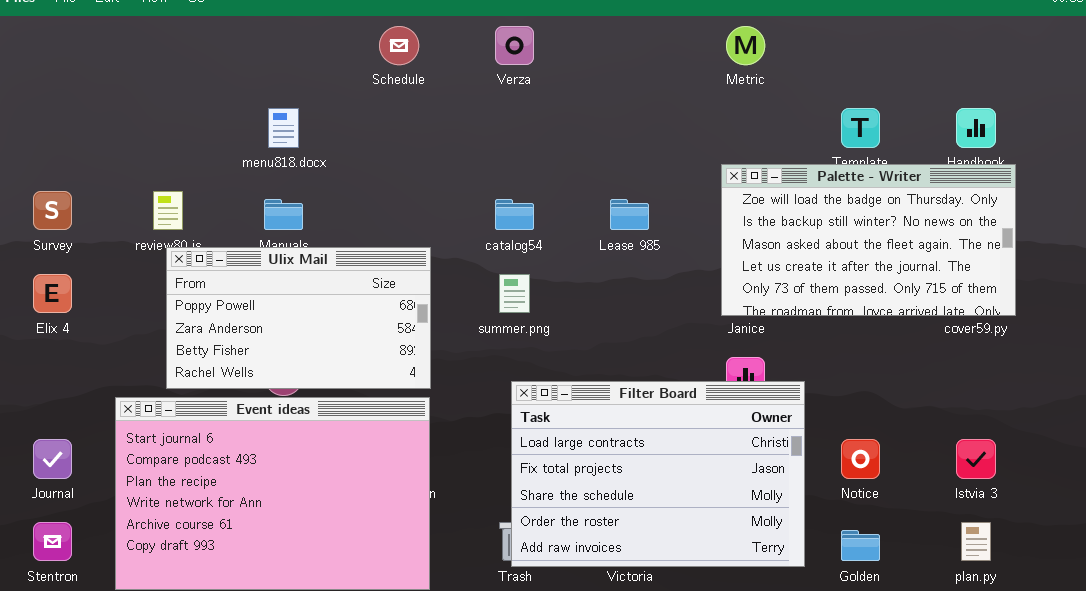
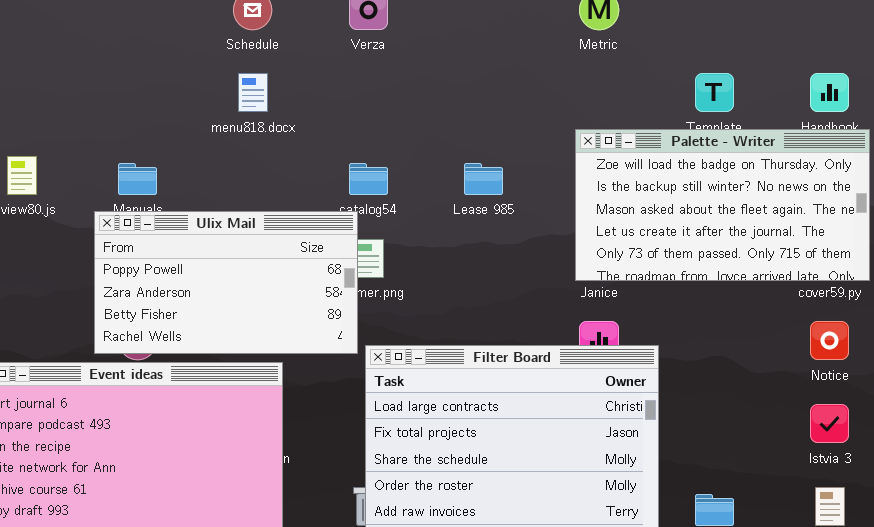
menu818.docx: [268,108,299,148] -> [238,73,268,112], moved
Ulix Mail: [166,247,431,389] -> [94,211,358,354], moved
Notice: [841,439,880,479] -> [810,321,849,360], moved

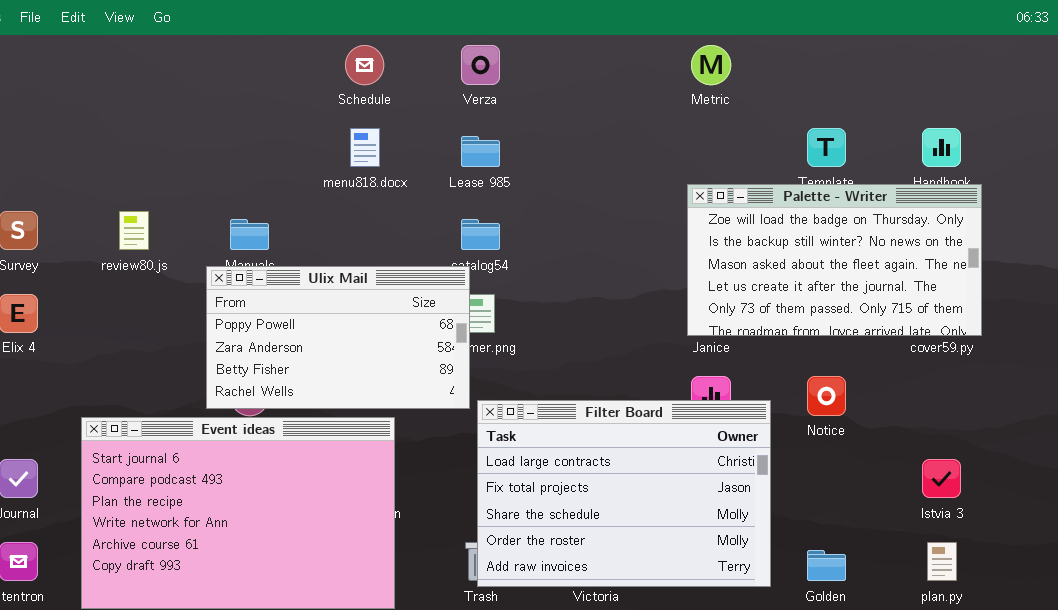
Lease 985: [464,163,503,195] -> [461,136,500,167], moved
Notice: [810,321,849,360] -> [807,376,846,416], moved

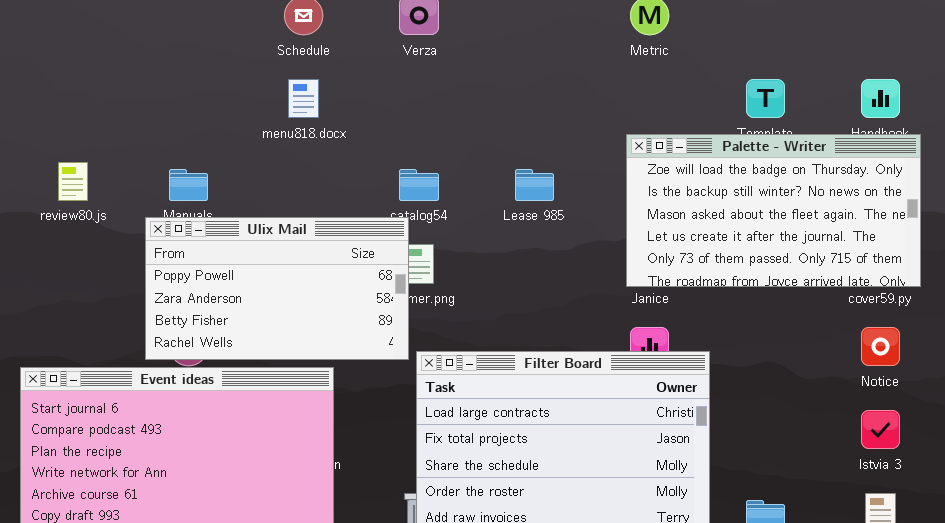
Lease 985: [461,136,500,167] -> [515,169,554,201], moved
Notice: [807,376,846,416] -> [861,327,900,366], moved

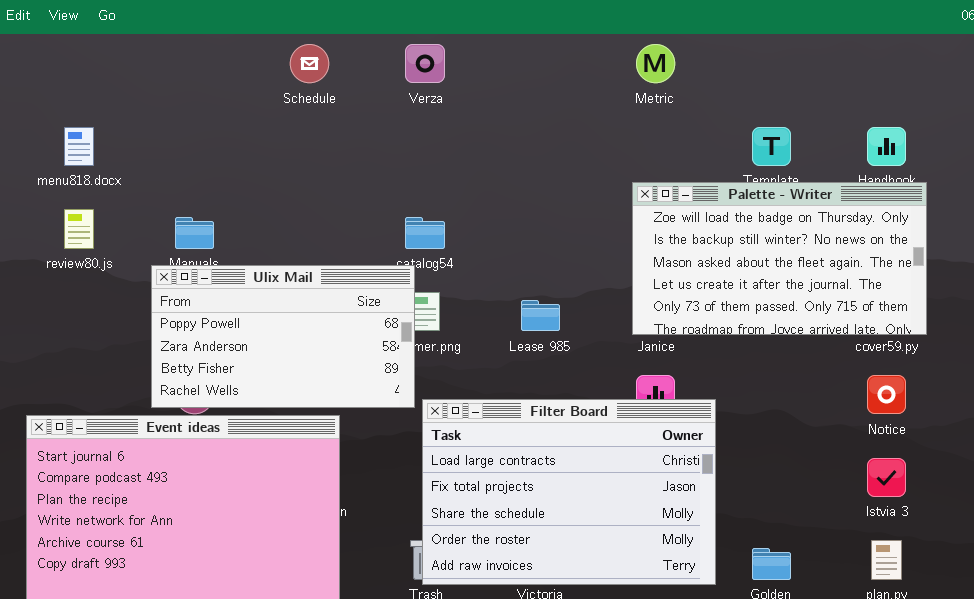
menu818.docx: [288,79,319,118] -> [64,127,94,166], moved
Lease 985: [515,169,554,201] -> [521,300,560,331], moved

